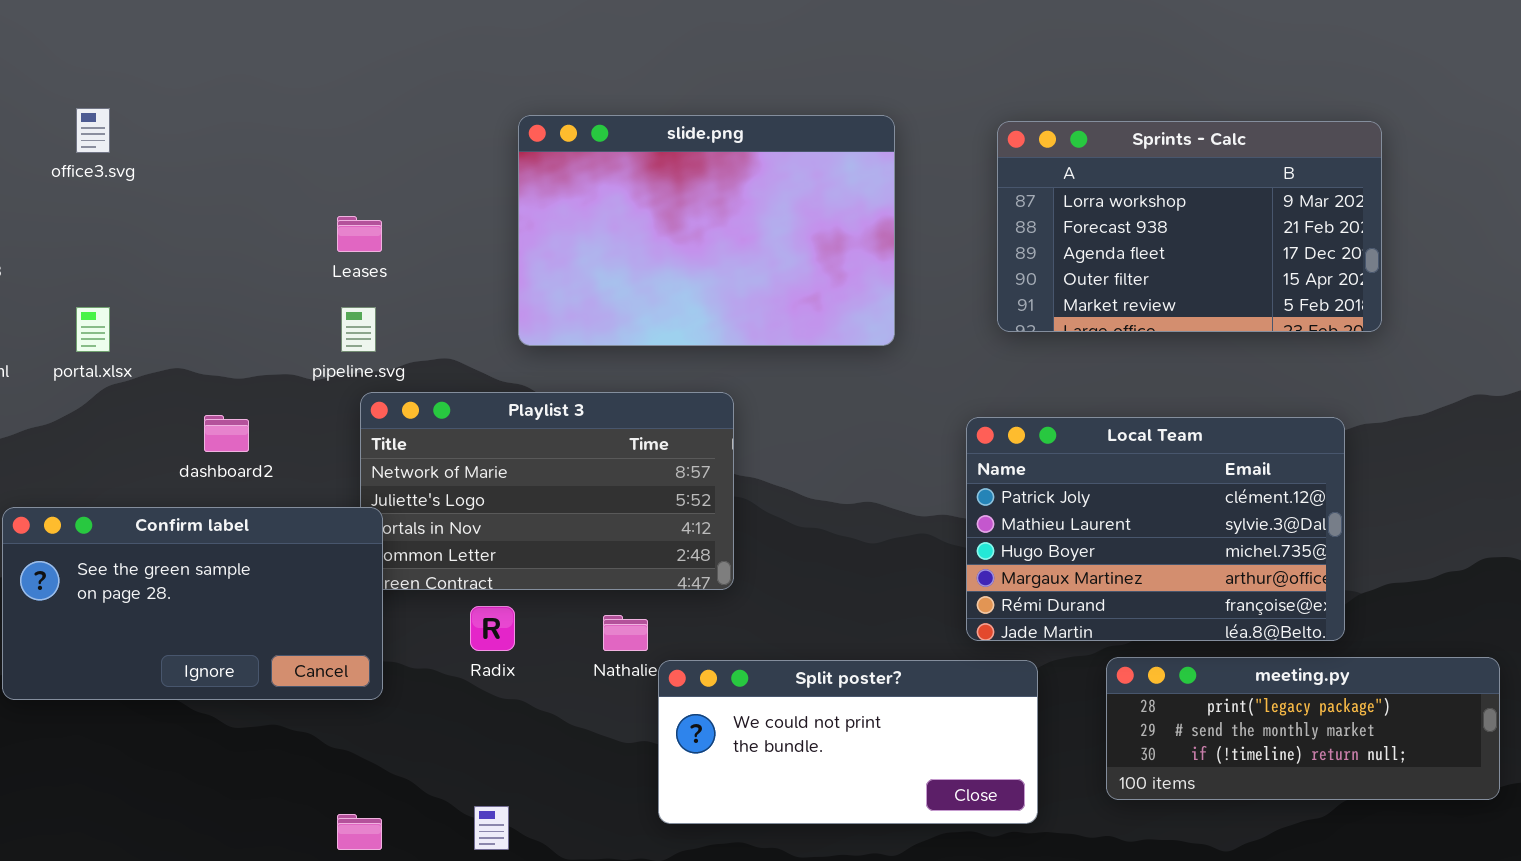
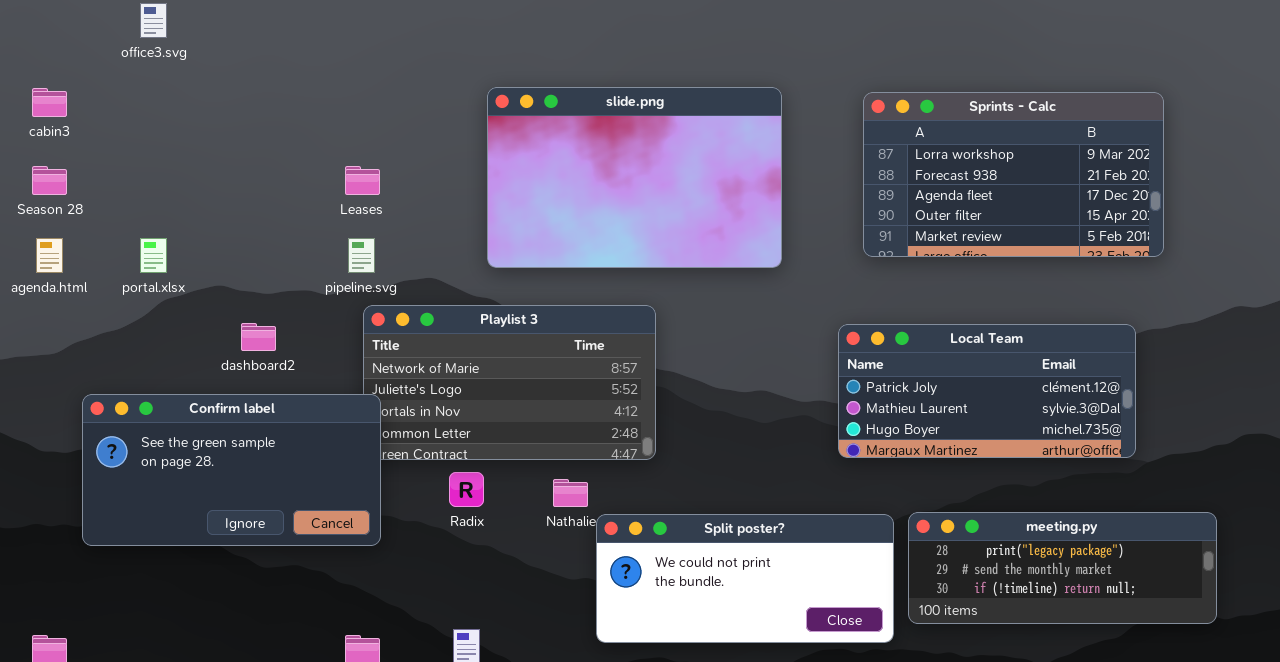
office3.svg: [76,108,110,153] -> [140,3,167,38], moved
Local Team: [966,417,1345,641] -> [838,324,1136,458], resized
meeting.py: [1106,657,1500,800] -> [908,512,1217,624], moved

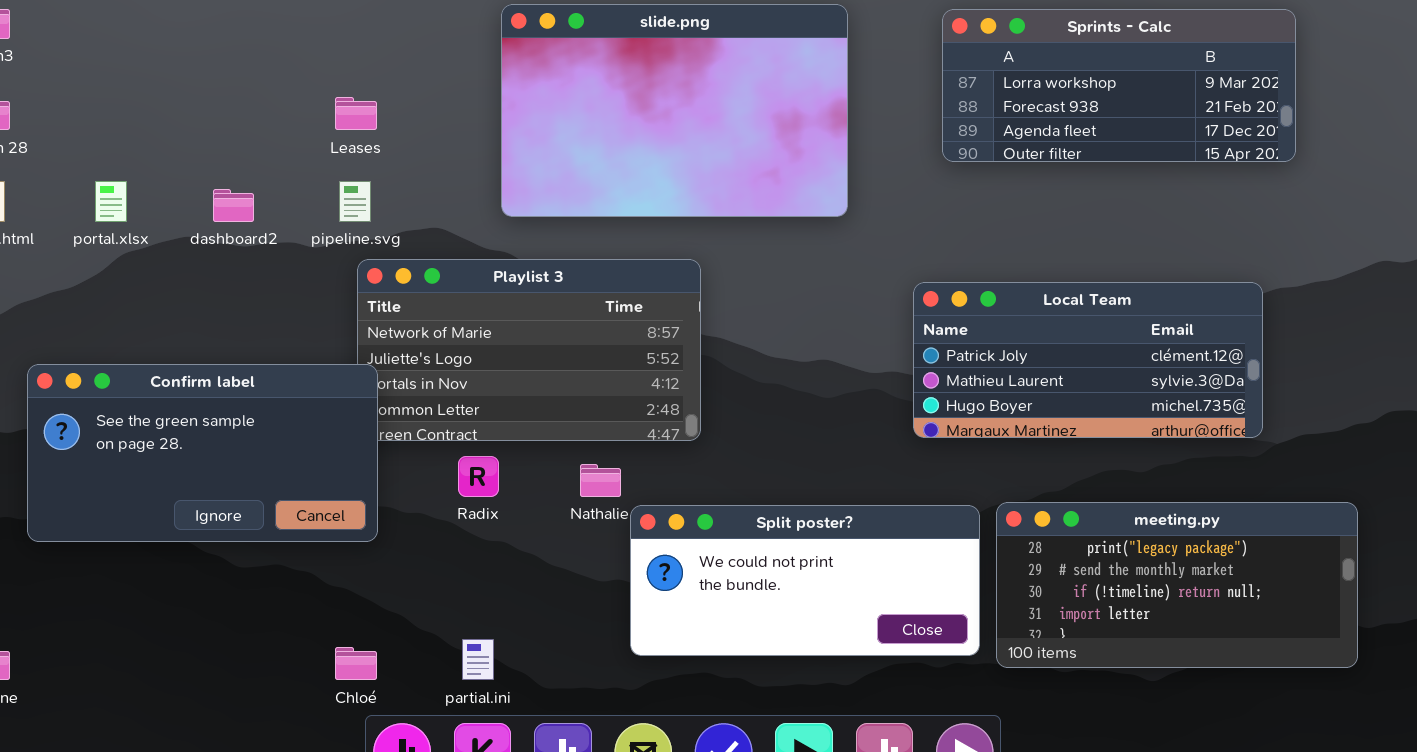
Sprints - Calc: [863,92,1164,257] -> [942,9,1296,162], resized
dashboard2: [241,323,276,351] -> [213,189,254,222], moved
meeting.py: [908,512,1217,624] -> [996,502,1358,668], resized

